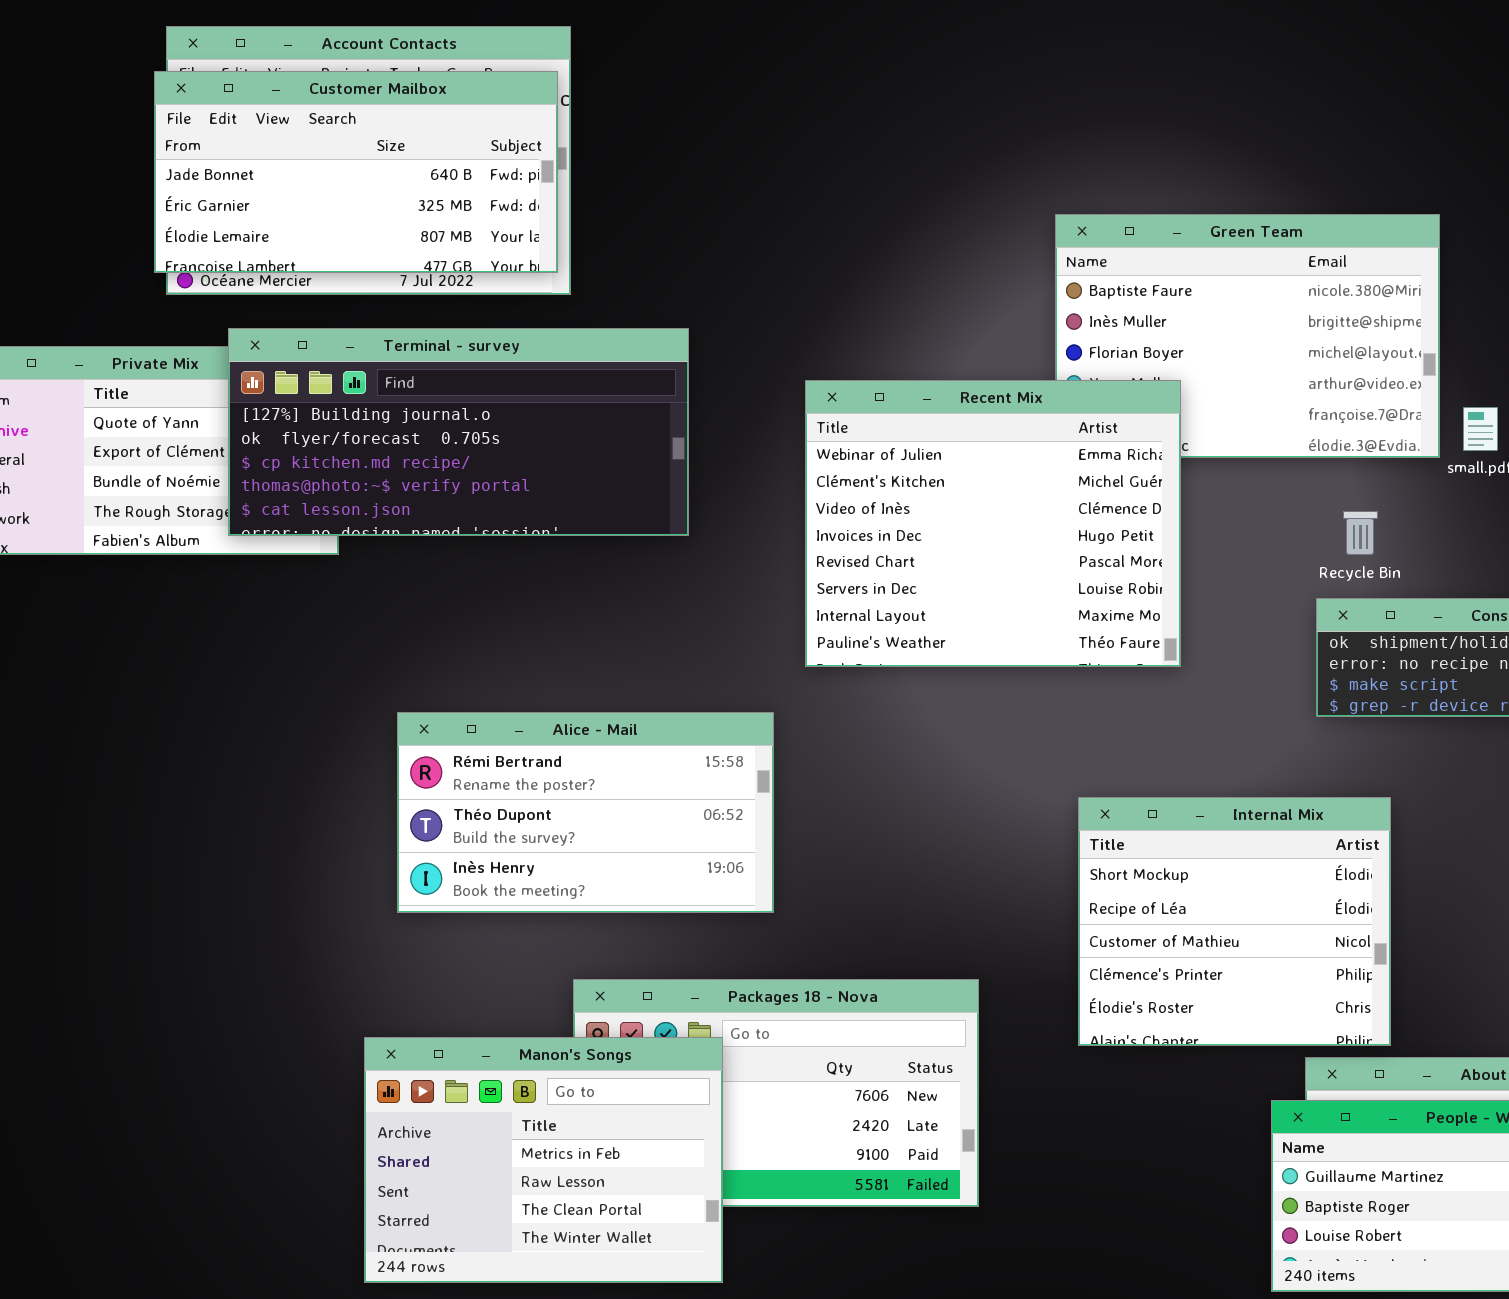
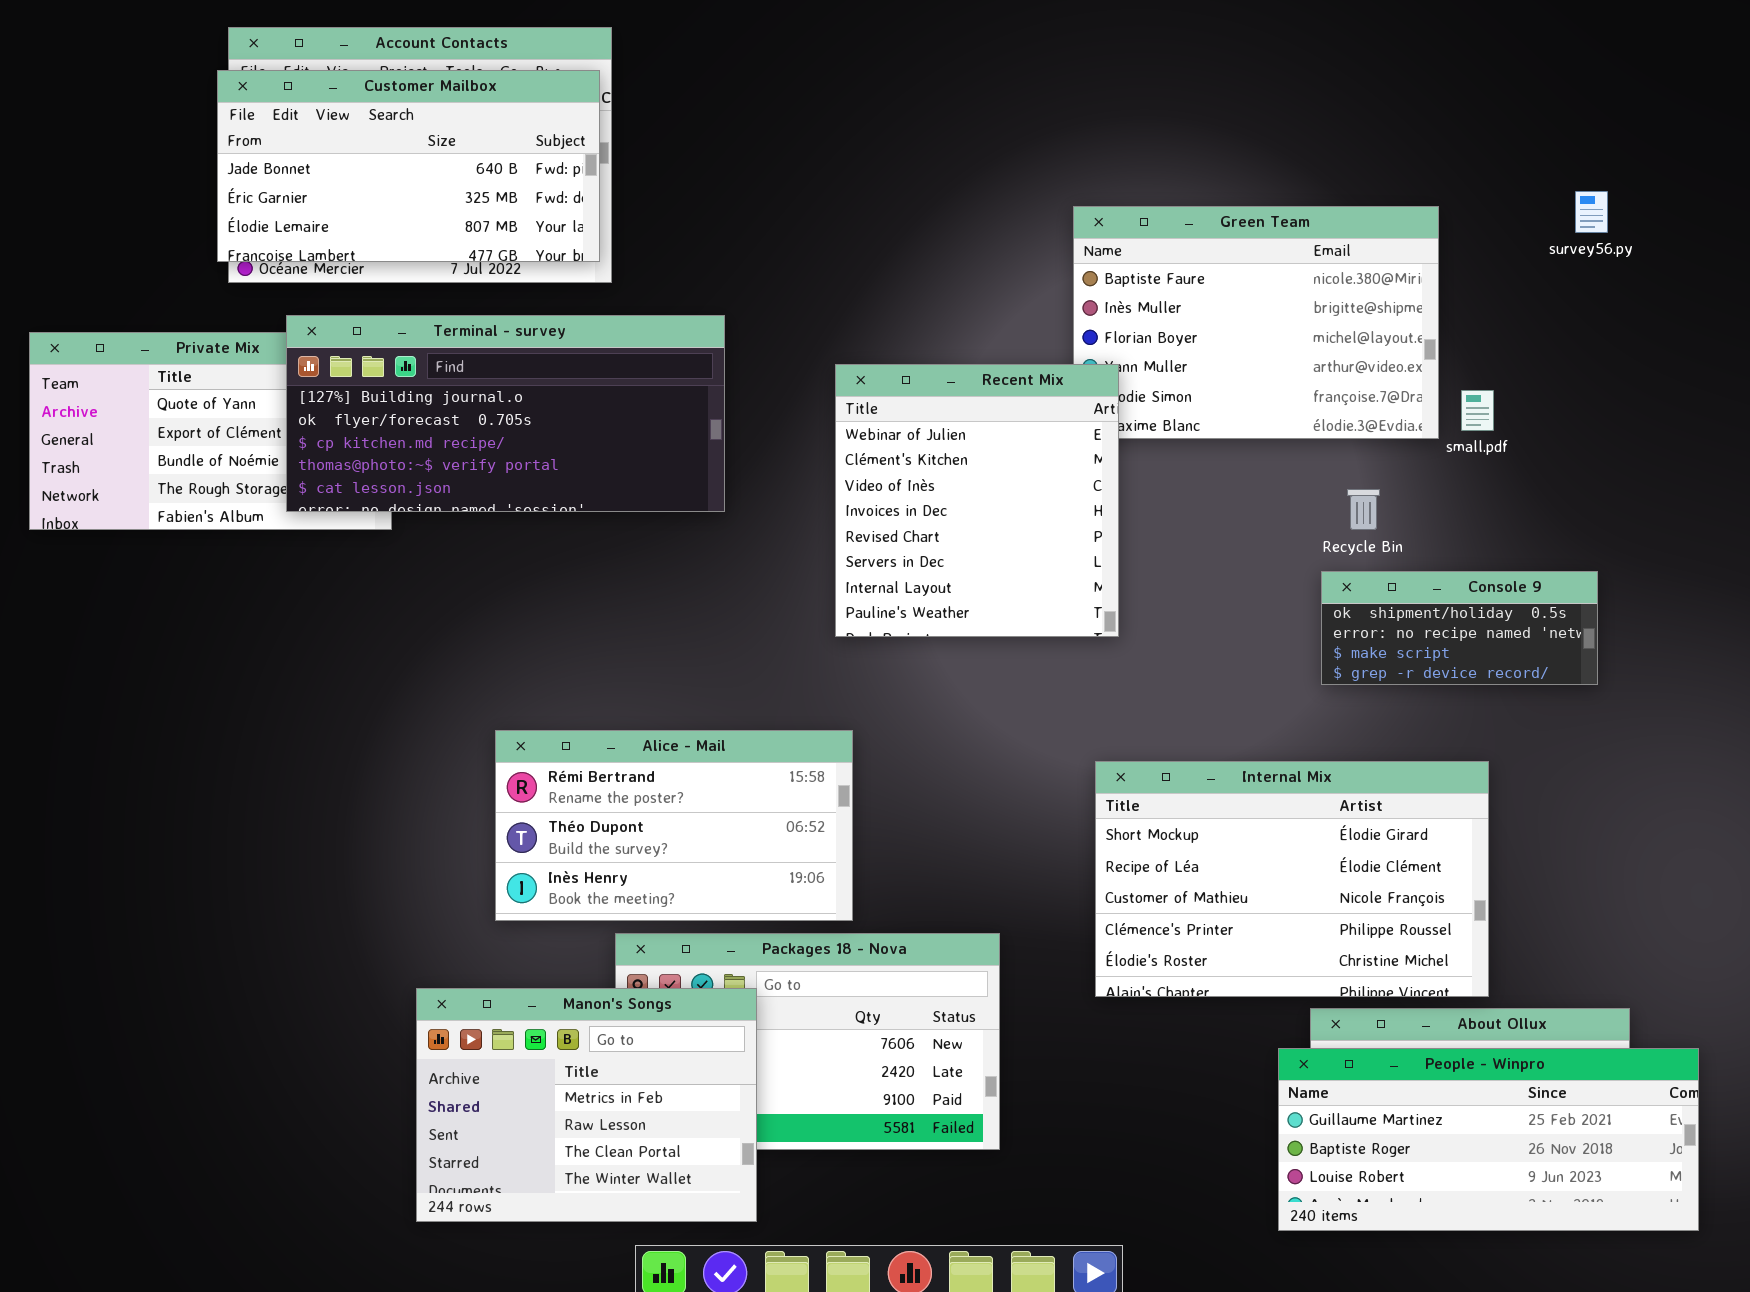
Recent Mix: [805,380,1181,667] -> [835,364,1119,637], resized
Alice - Mail: [397,712,774,913] -> [495,730,853,921], moved
Internal Mix: [1078,797,1391,1046] -> [1095,761,1489,997], resized

